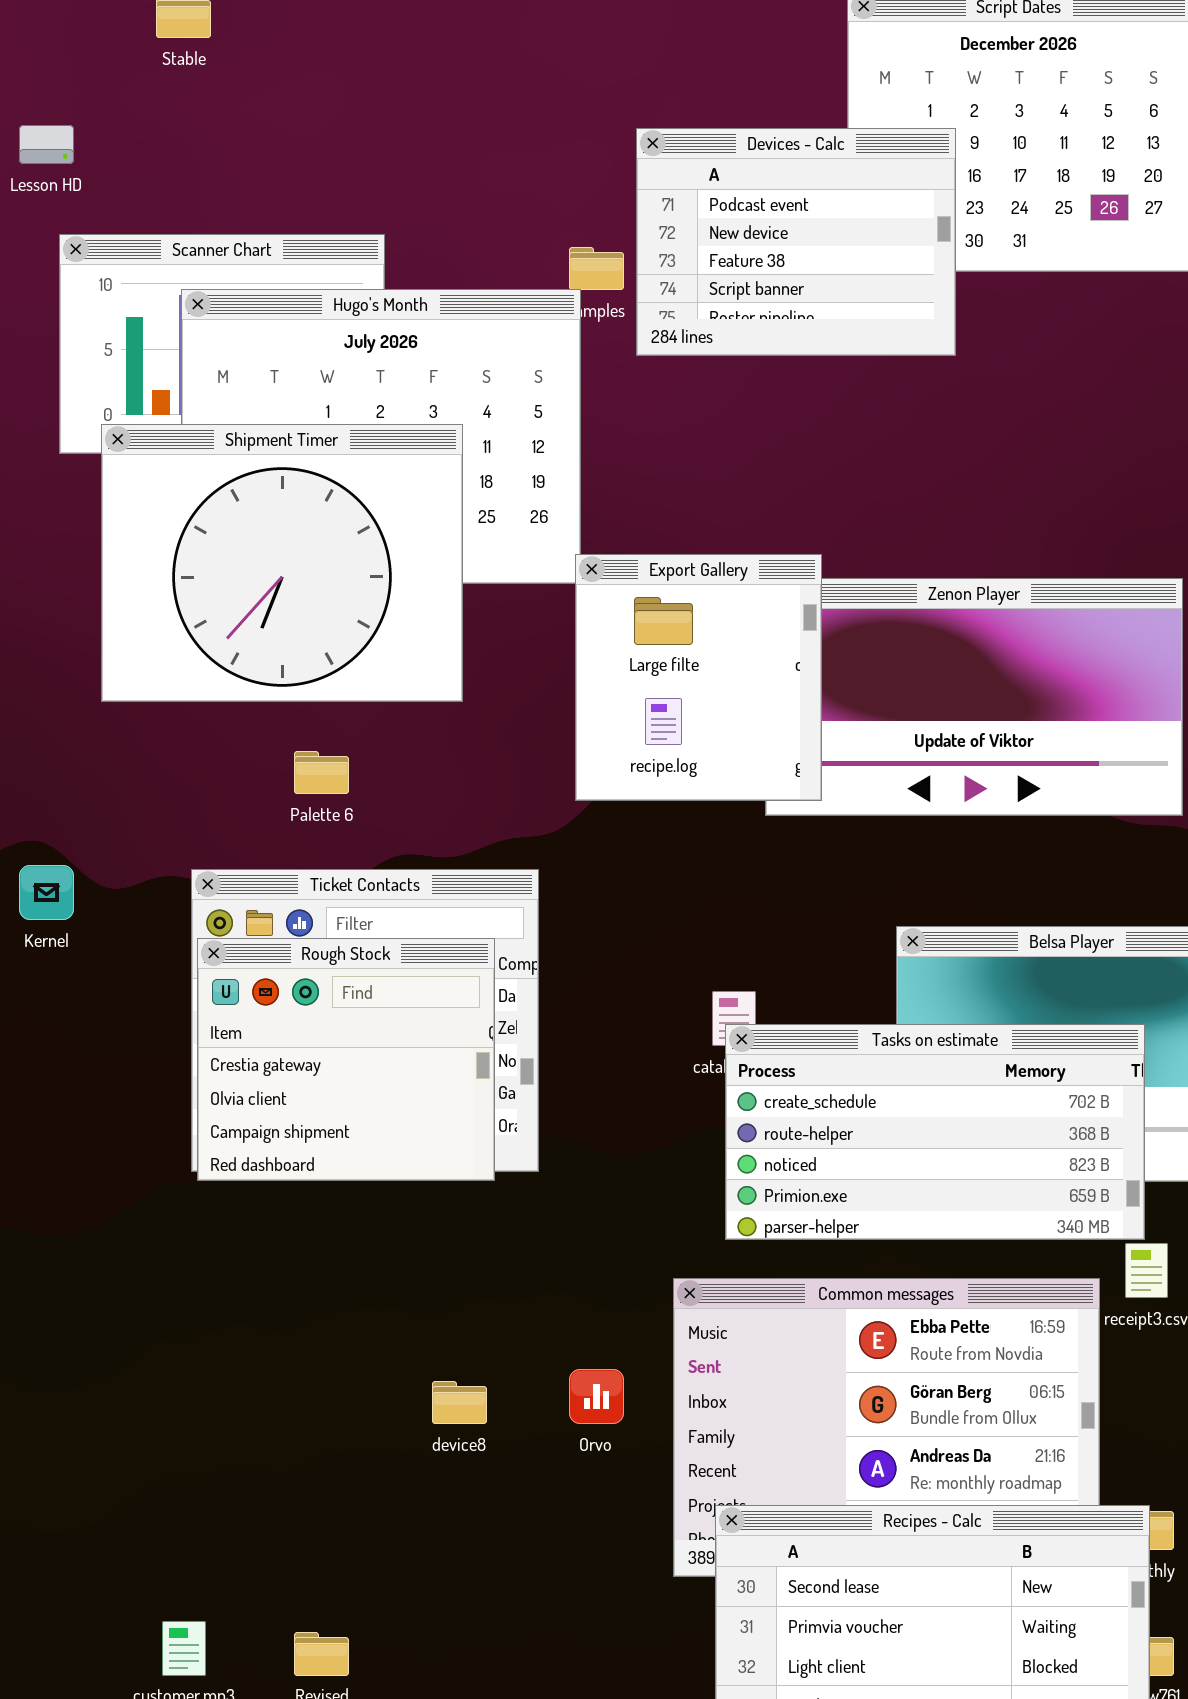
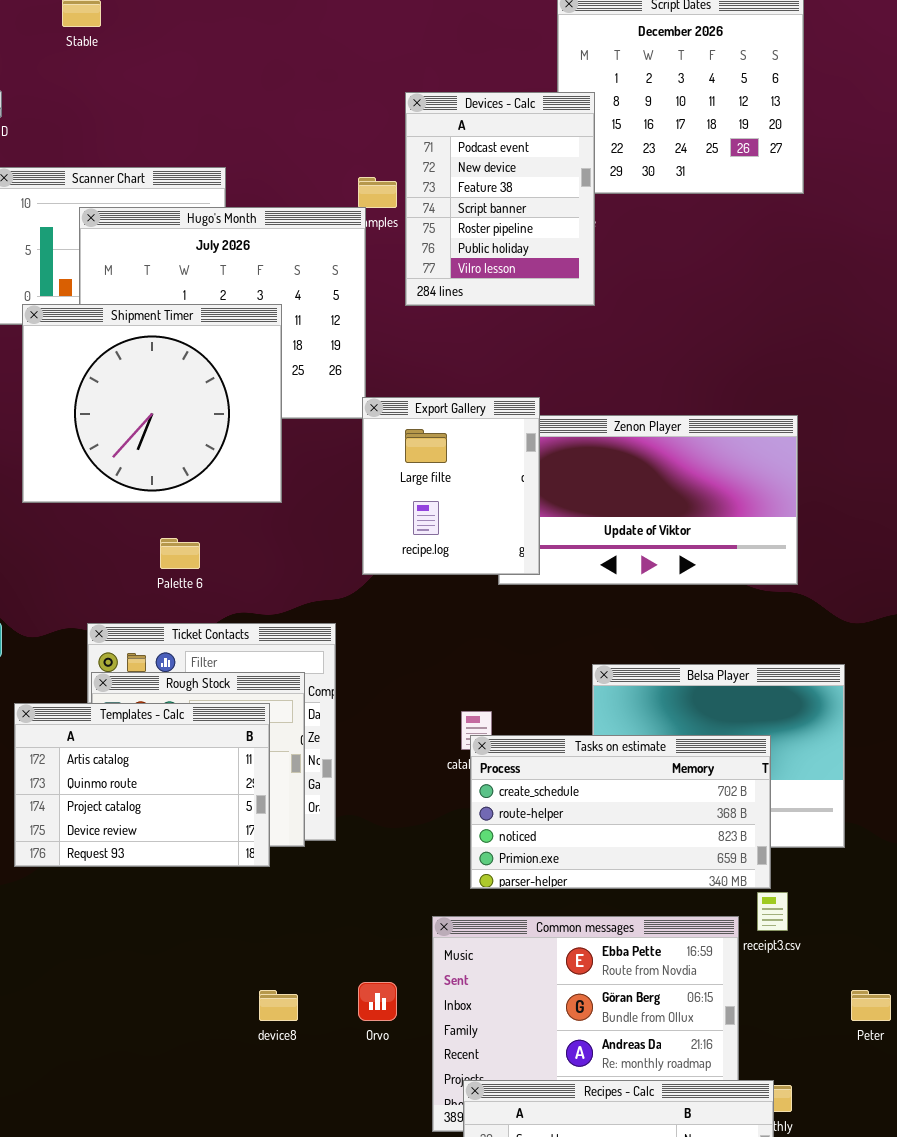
Devices - Calc: [636,128,956,356] -> [405,92,595,306], resized
Templates - Calc: none -> [14,703,270,867], opened

